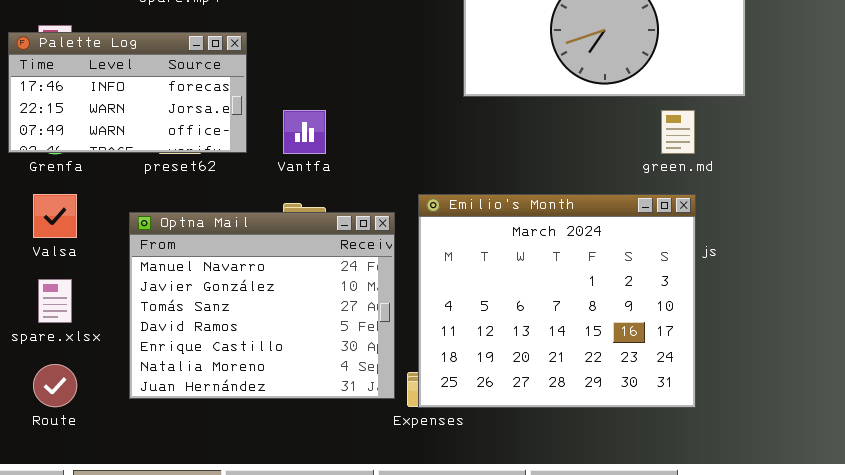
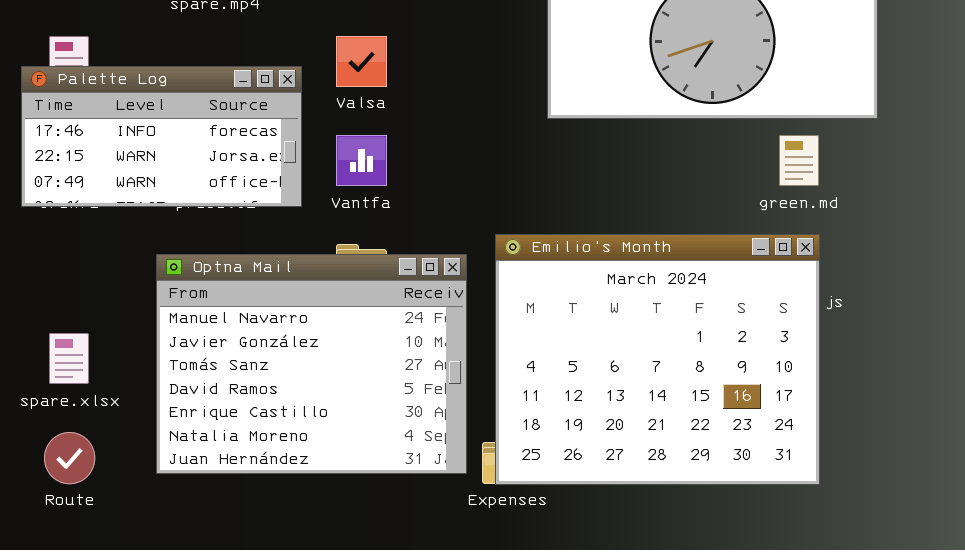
Palette Log: [8,32,247,153] -> [21,66,302,207], moved
Valsa: [33,194,77,238] -> [336,36,387,87], moved

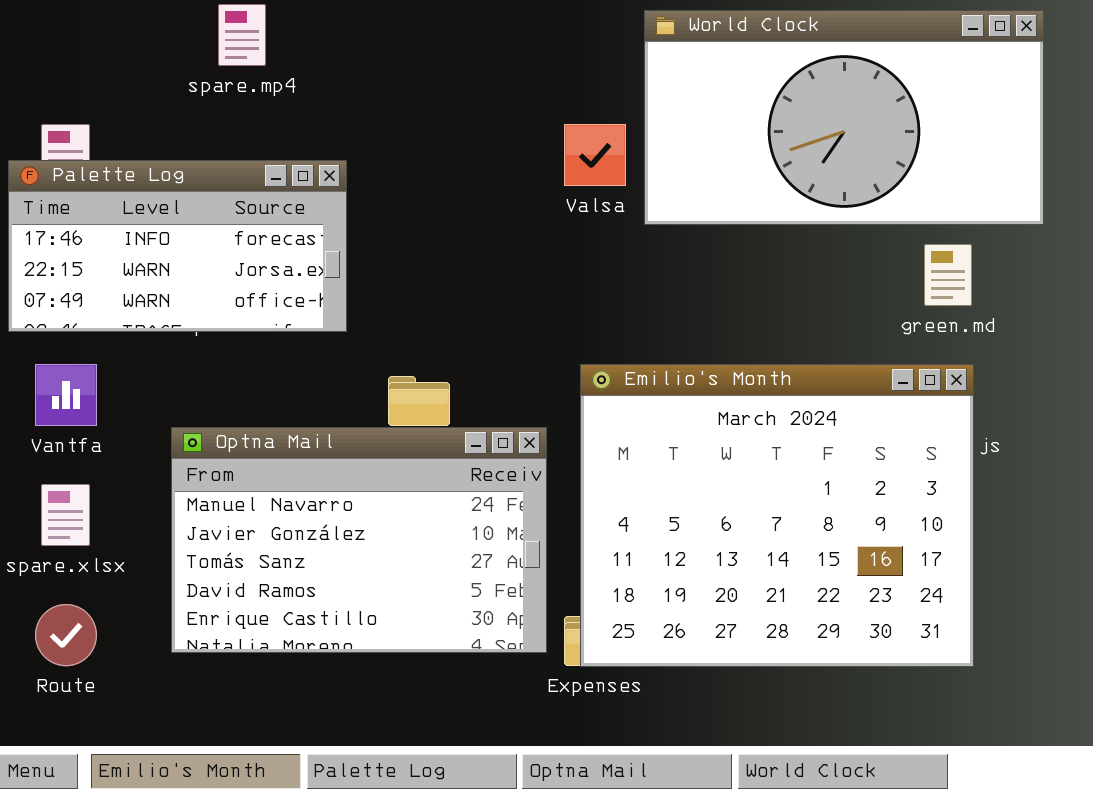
Valsa: [336,36,387,87] -> [564,124,626,186], moved
Vantfa: [336,135,387,186] -> [35,364,97,426], moved
Optna Mail: [156,254,467,474] -> [171,427,547,653], resized

